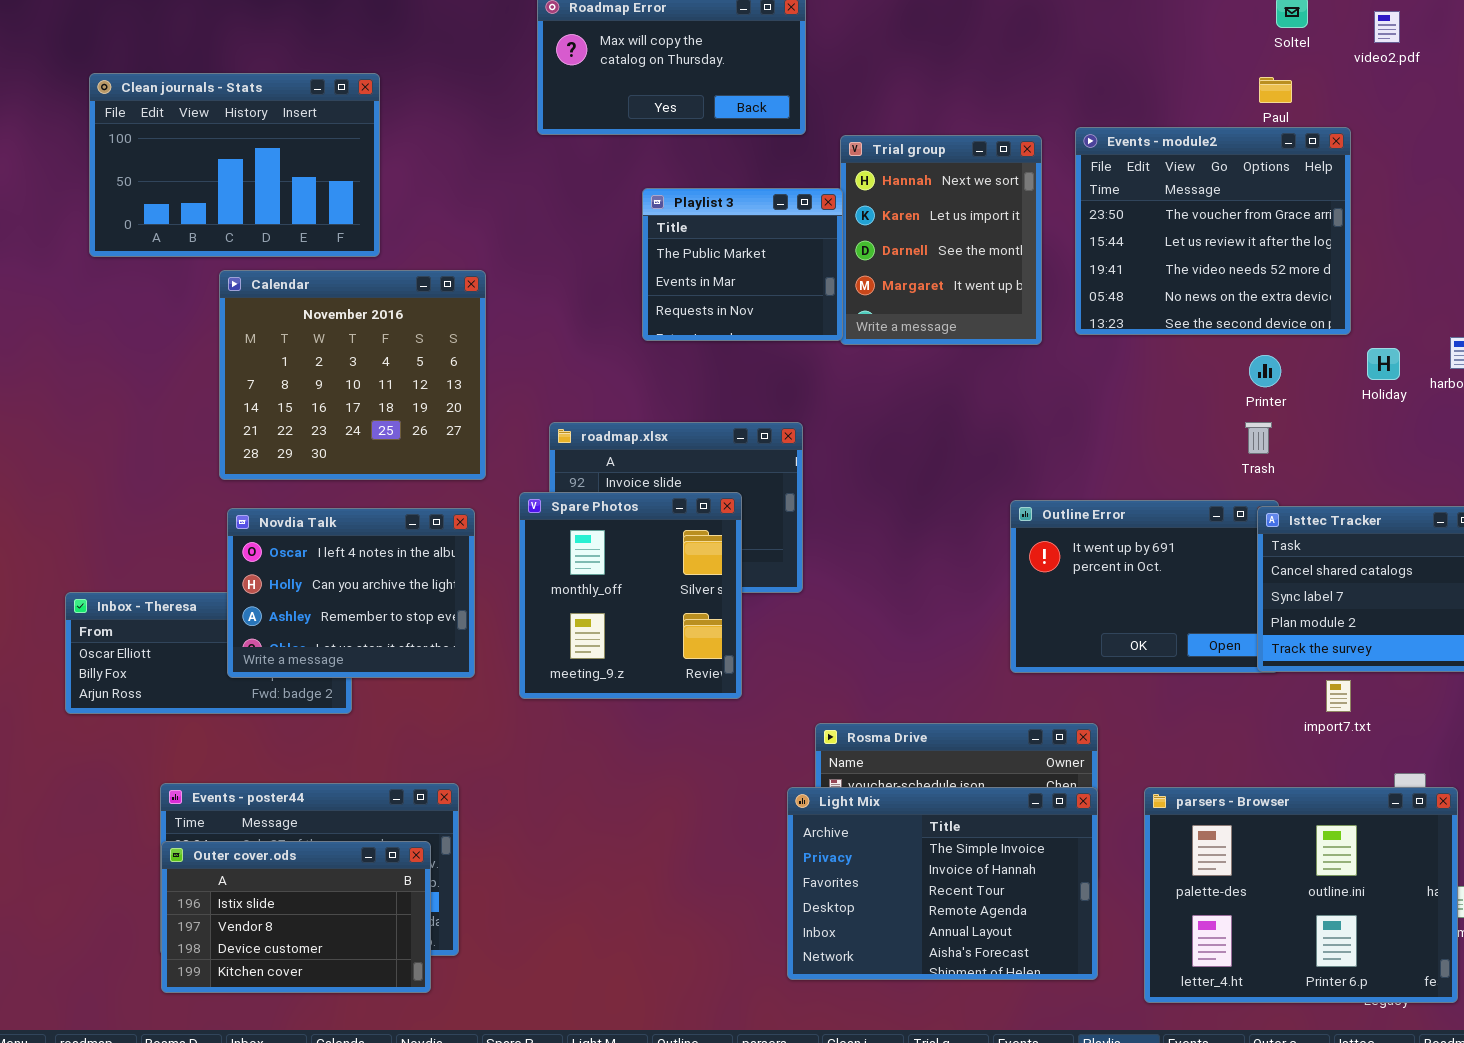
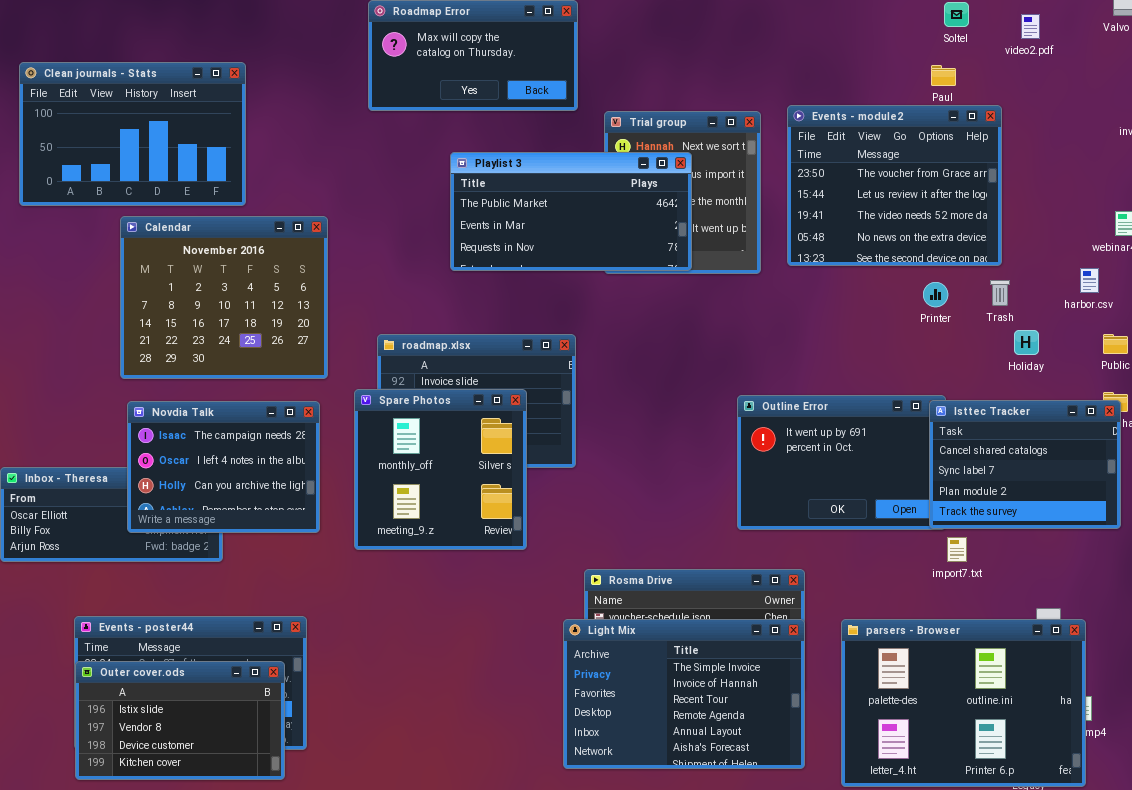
Playlist 3: [642,188,843,341] -> [450,152,692,271], resized
Holiday: [1367,348,1400,380] -> [1014,330,1039,355], moved
Trash: [1245,422,1272,454] -> [990,280,1010,306], moved
Novdia Talk: [227,508,475,678] -> [127,401,320,533], scrolled up 1 row
import7.txt: [1326,680,1351,712] -> [947,537,967,562], moved

